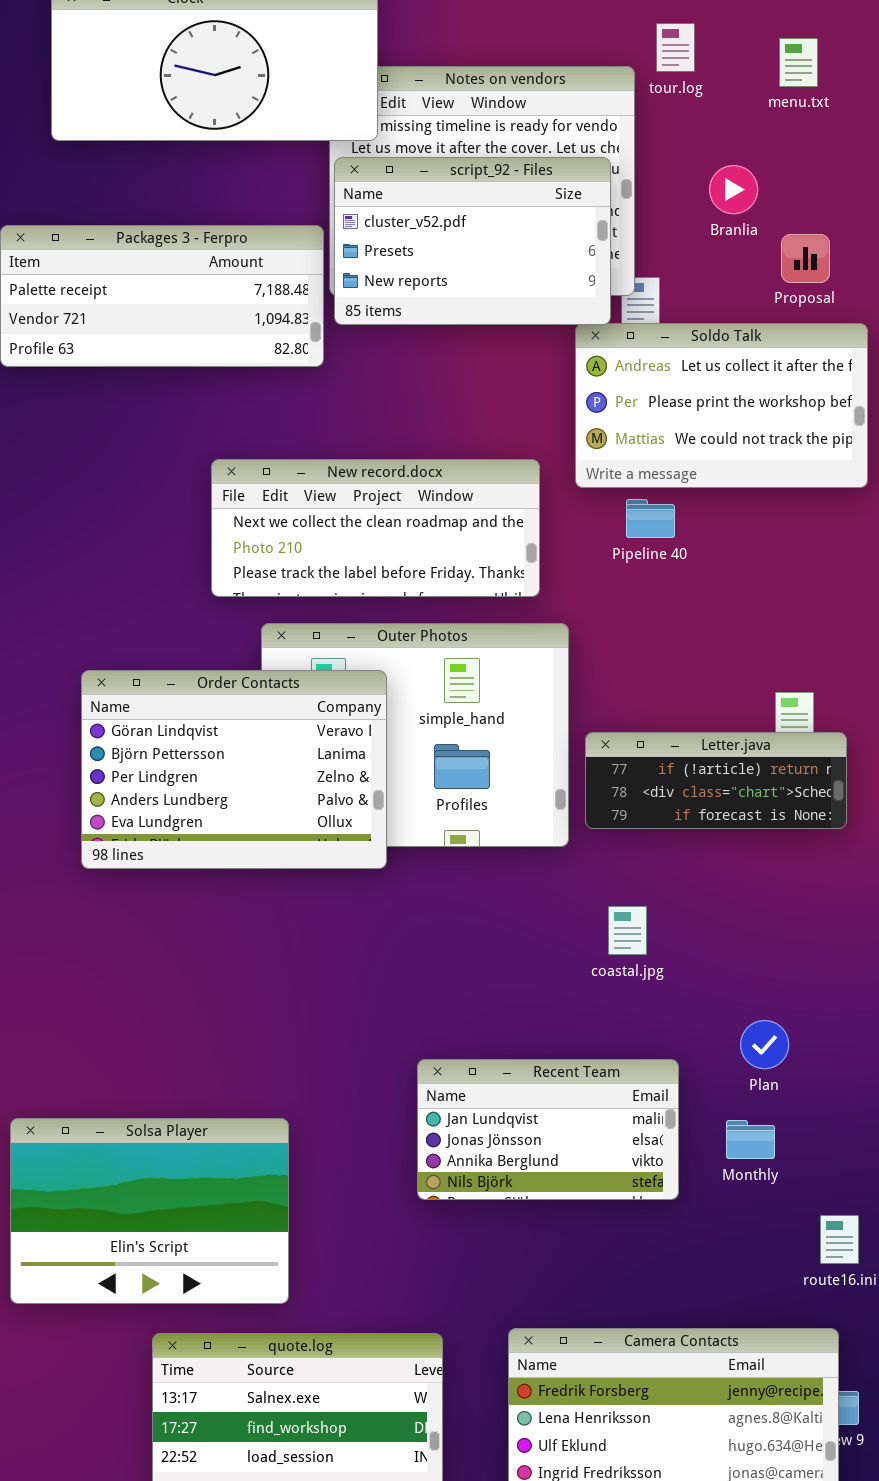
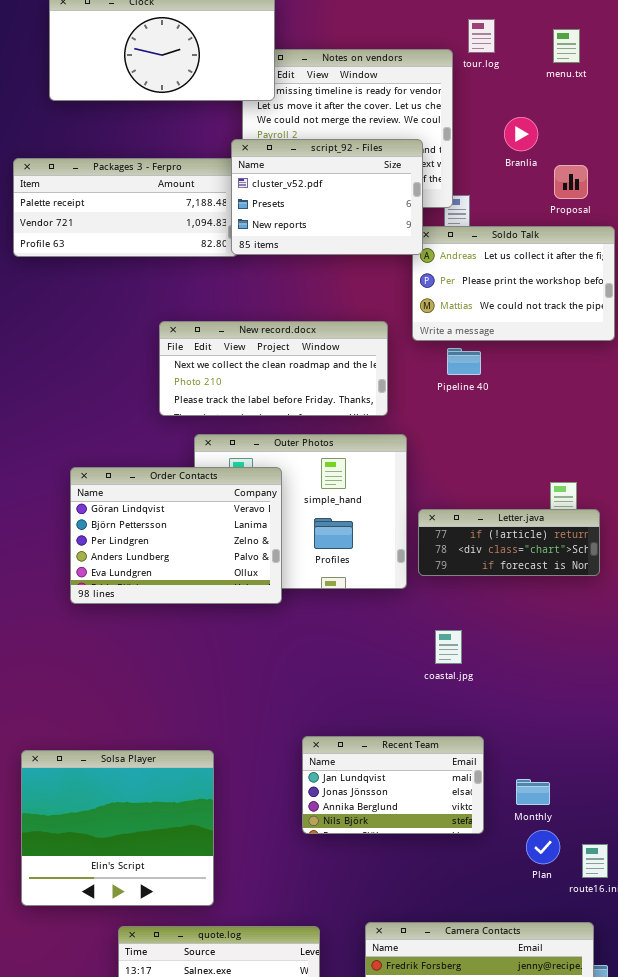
script_92 - Files: [334,157,611,325] -> [231,139,423,255], moved
Plan: [740,1020,789,1069] -> [526,830,560,864], moved
Solsa Player: [10,1118,289,1304] -> [21,750,214,906], resized

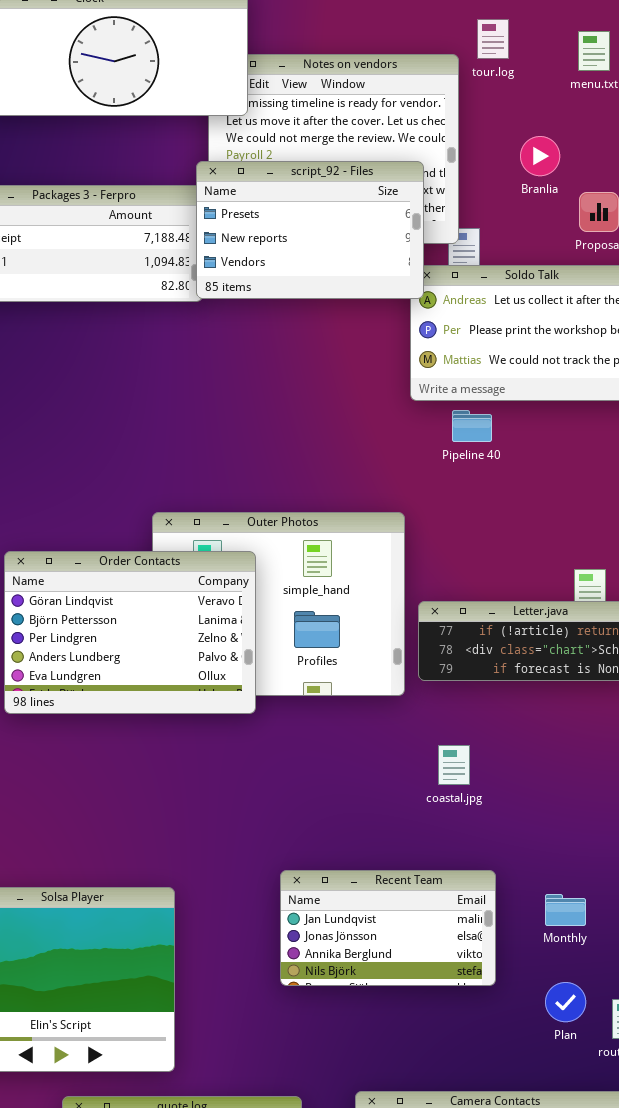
script_92 - Files: [231,139,423,255] -> [196,161,424,299], scrolled down 1 row
New record.docx: [159,321,388,416] -> none, closed
Monthly: [516,779,550,805] -> [545,894,586,926], moved

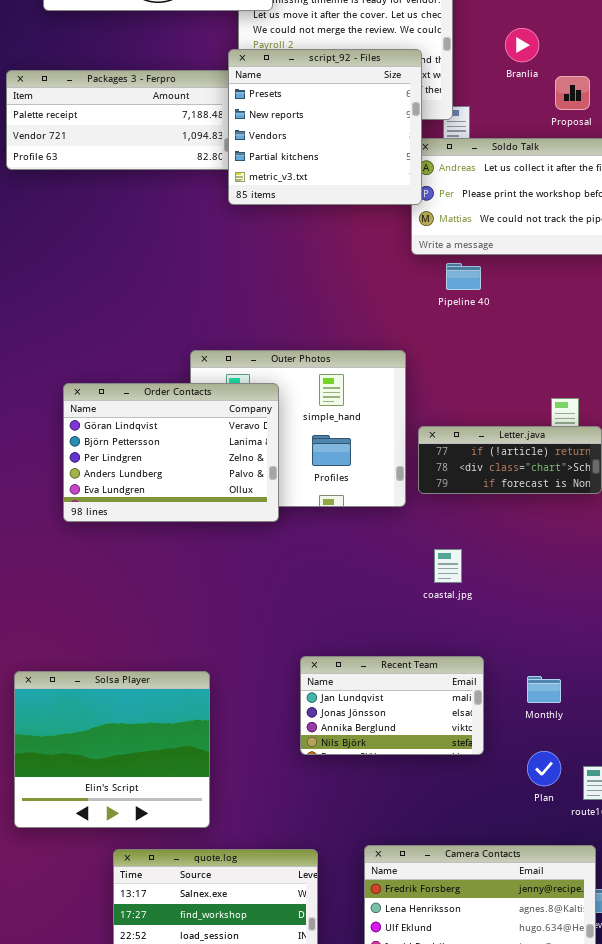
script_92 - Files: [196,161,424,299] -> [228,49,422,205], resized

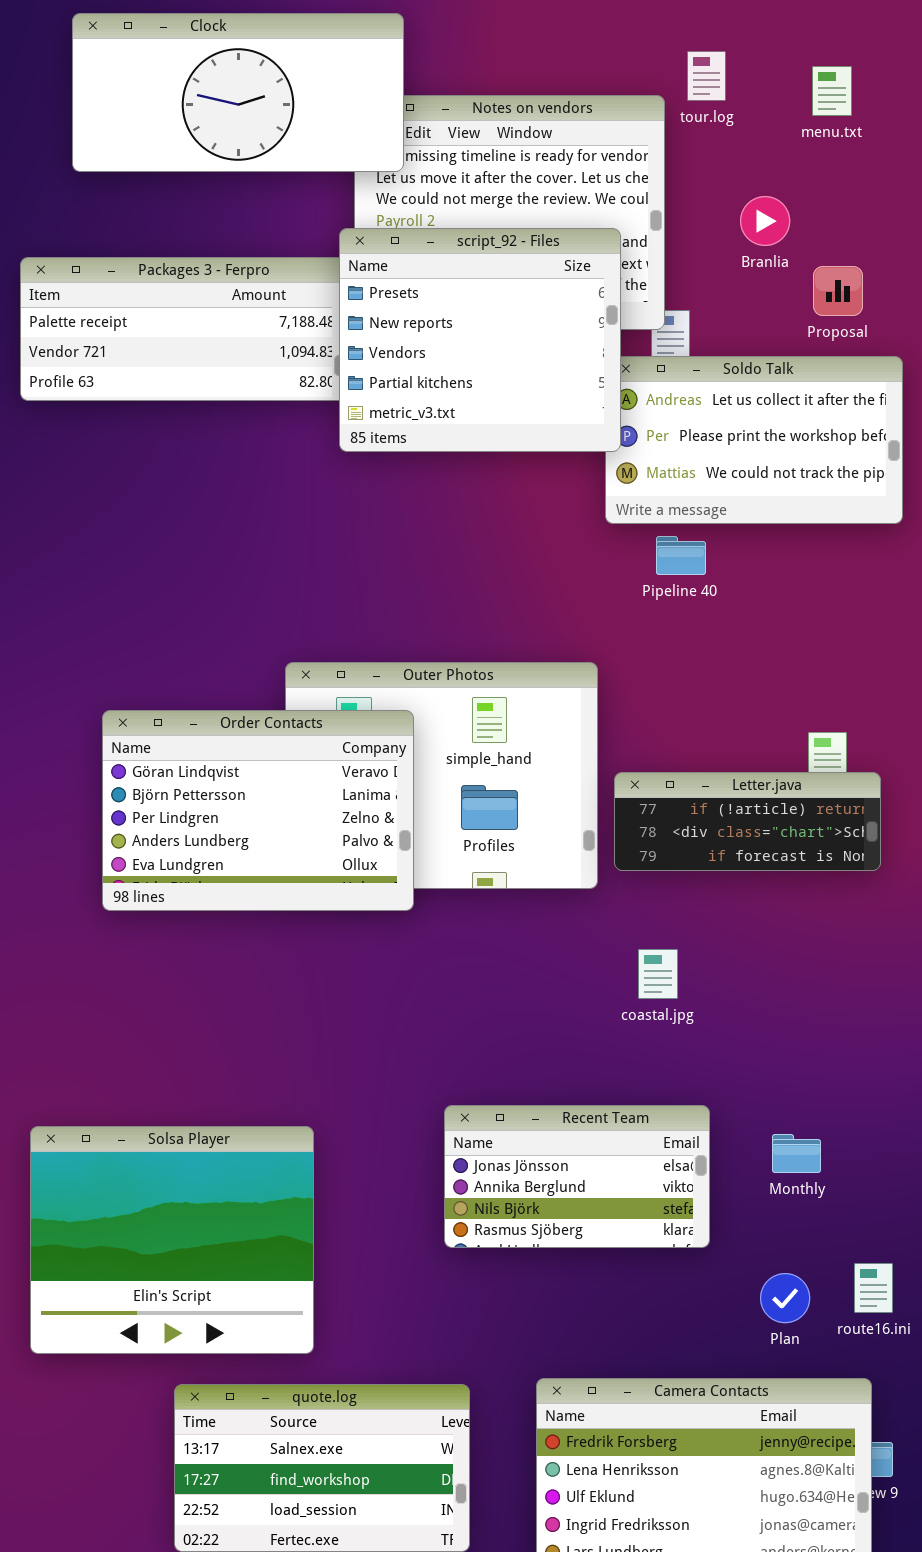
Recent Team: [300,656,484,755] -> [444,1105,710,1248], scrolled down 1 row
Plan: [527,751,561,786] -> [760,1273,810,1323], moved

